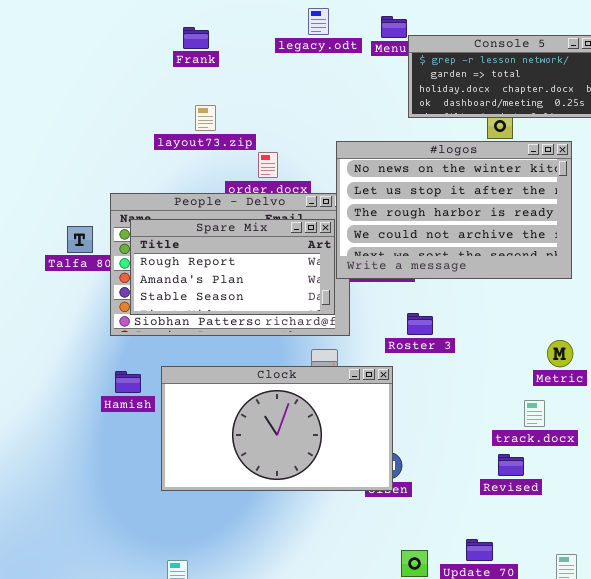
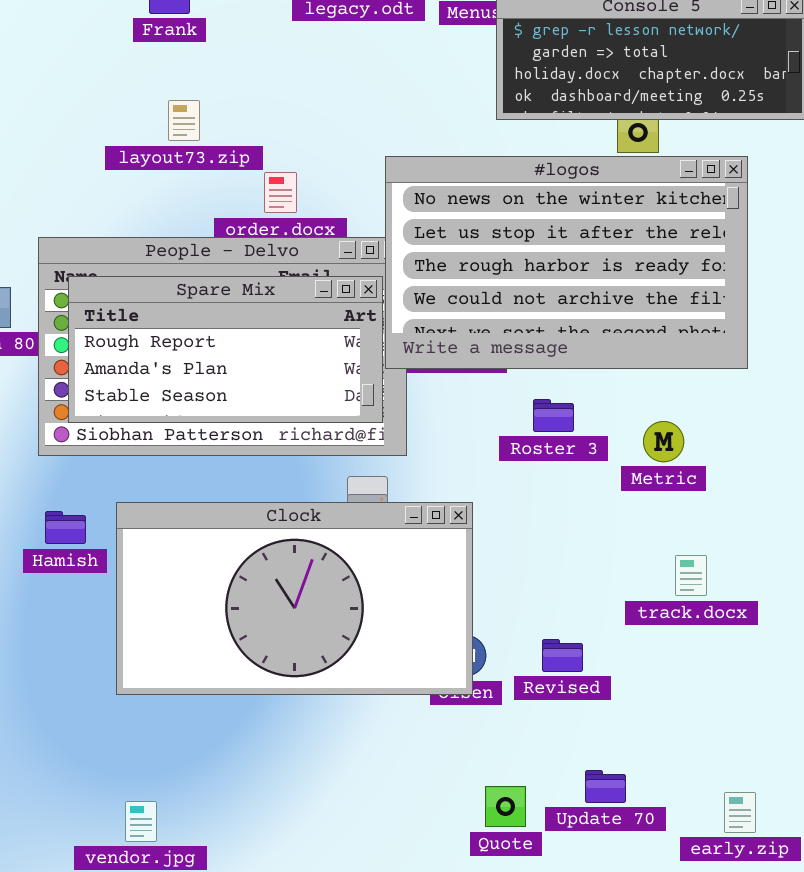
Roster 3: [407,313,433,335] -> [533,399,574,432], moved
Metric: [547,340,573,367] -> [643,421,684,462], moved
Revised: [498,454,524,476] -> [542,639,583,672], moved

